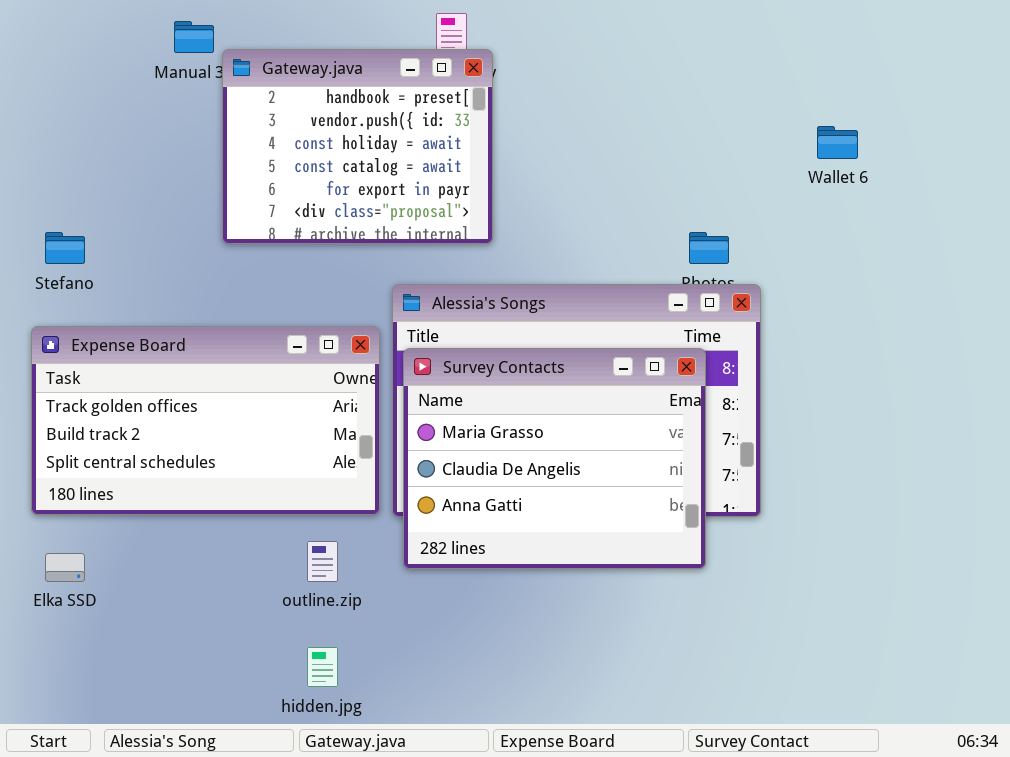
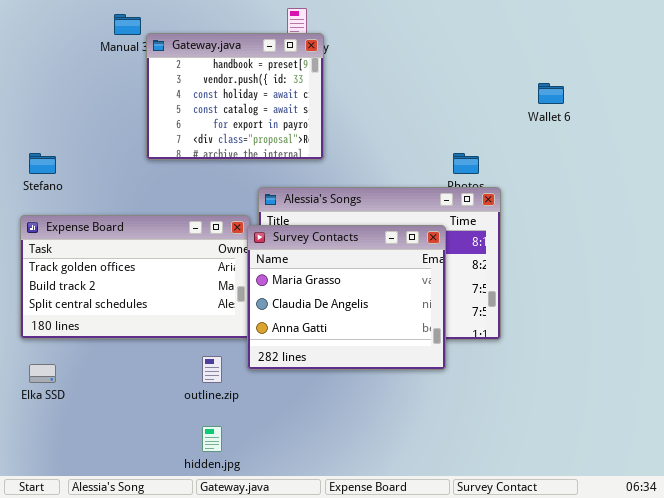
Survey Contacts: [403,348,706,569] -> [247,225,446,370], moved

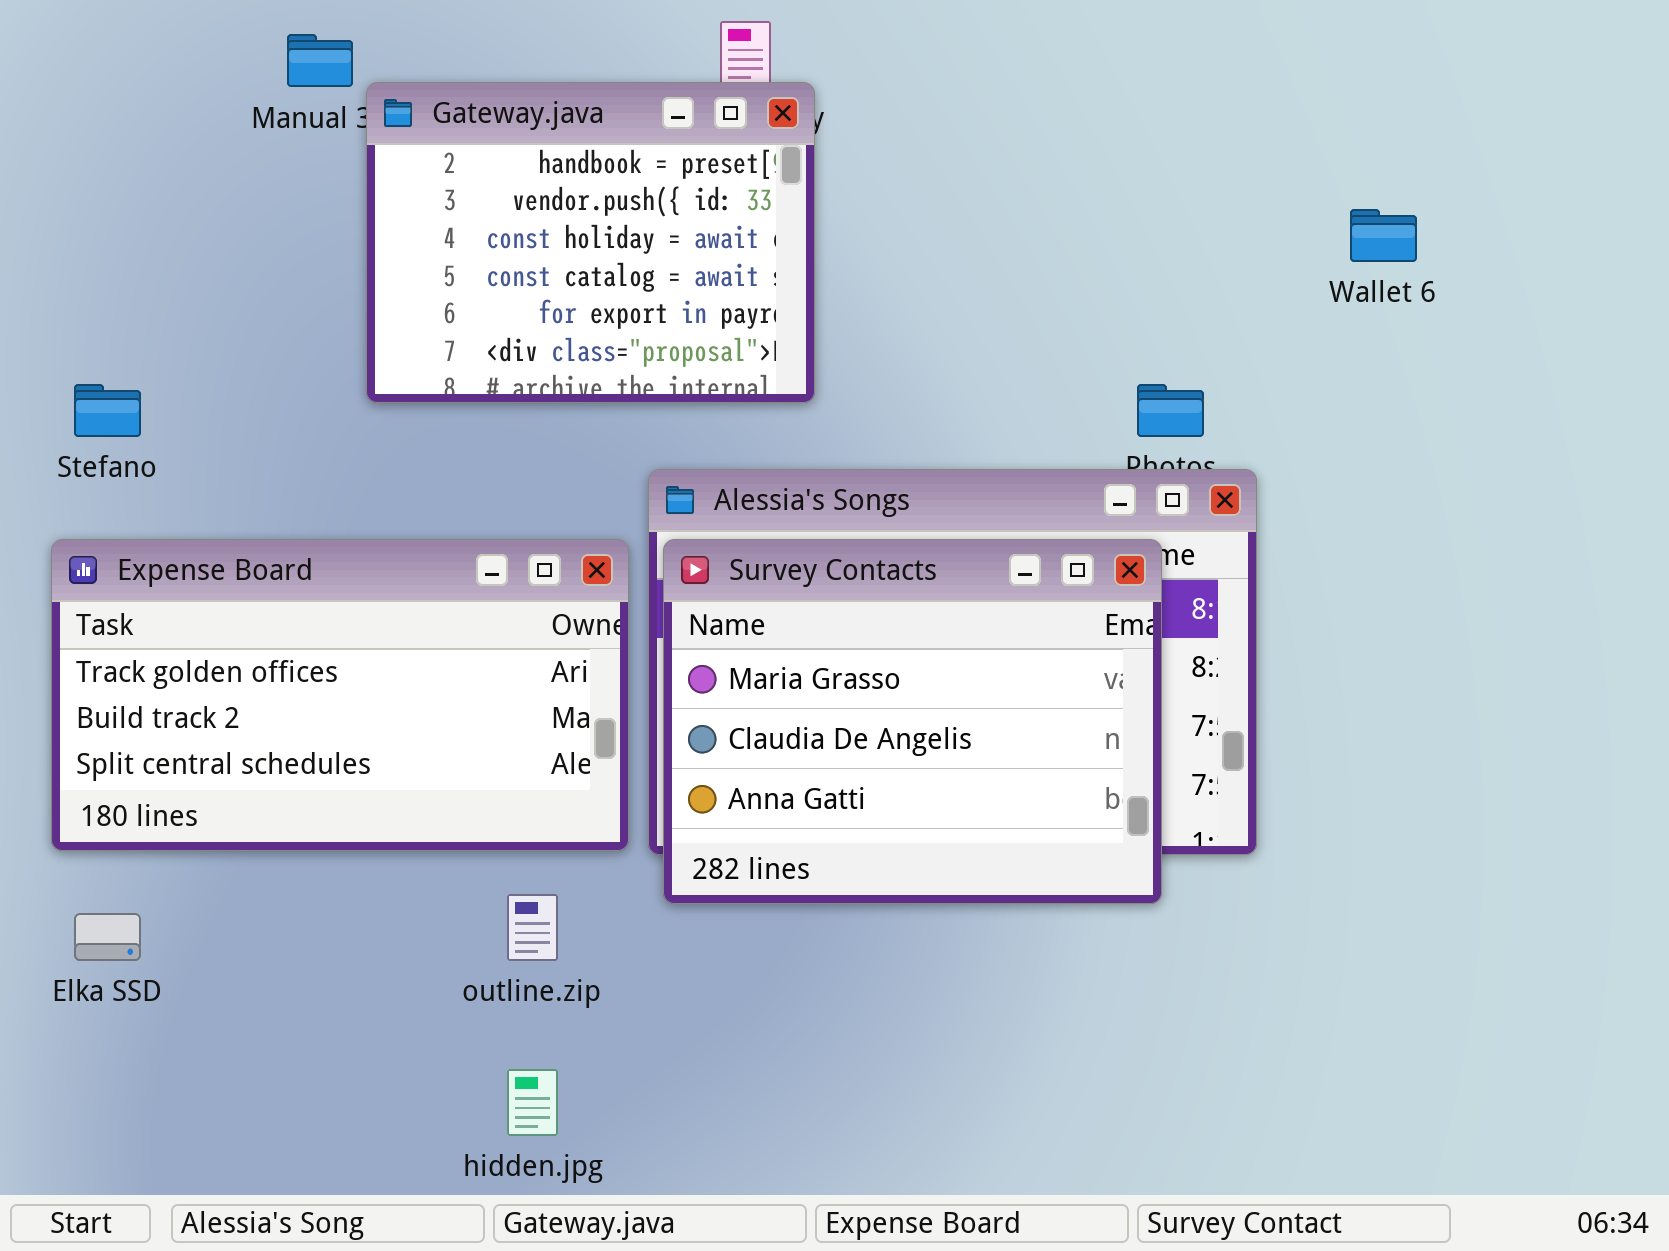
Survey Contacts: [247,225,446,370] -> [663,539,1162,904], moved

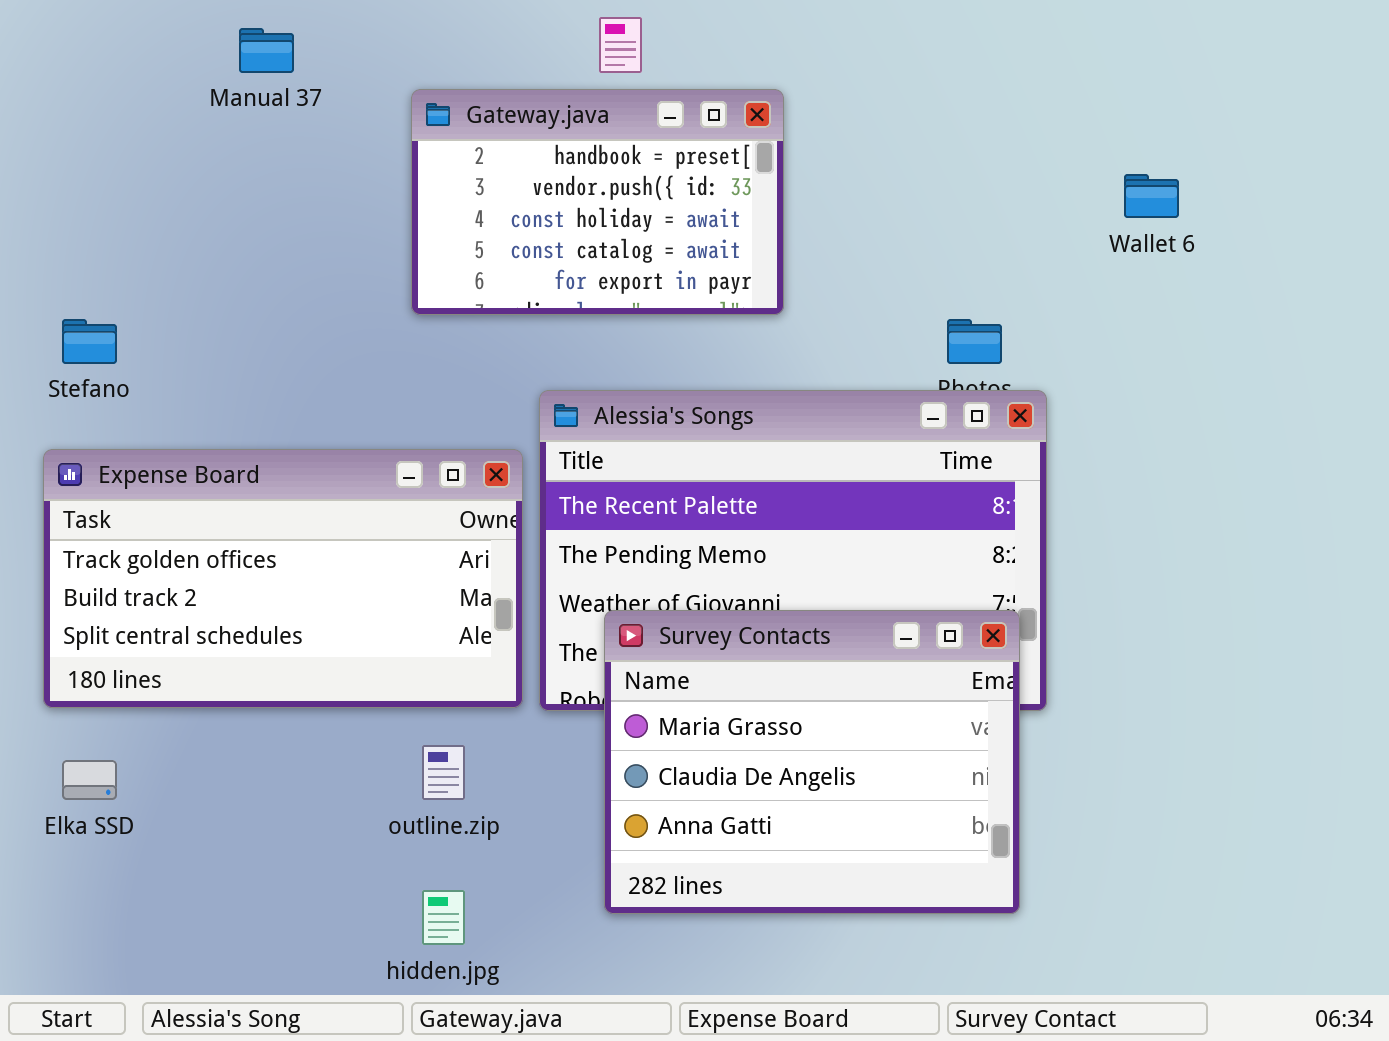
Gateway.java: [366,82,815,403] -> [411,89,784,315], moved, resized
Survey Contacts: [663,539,1162,904] -> [604,610,1020,914], moved

